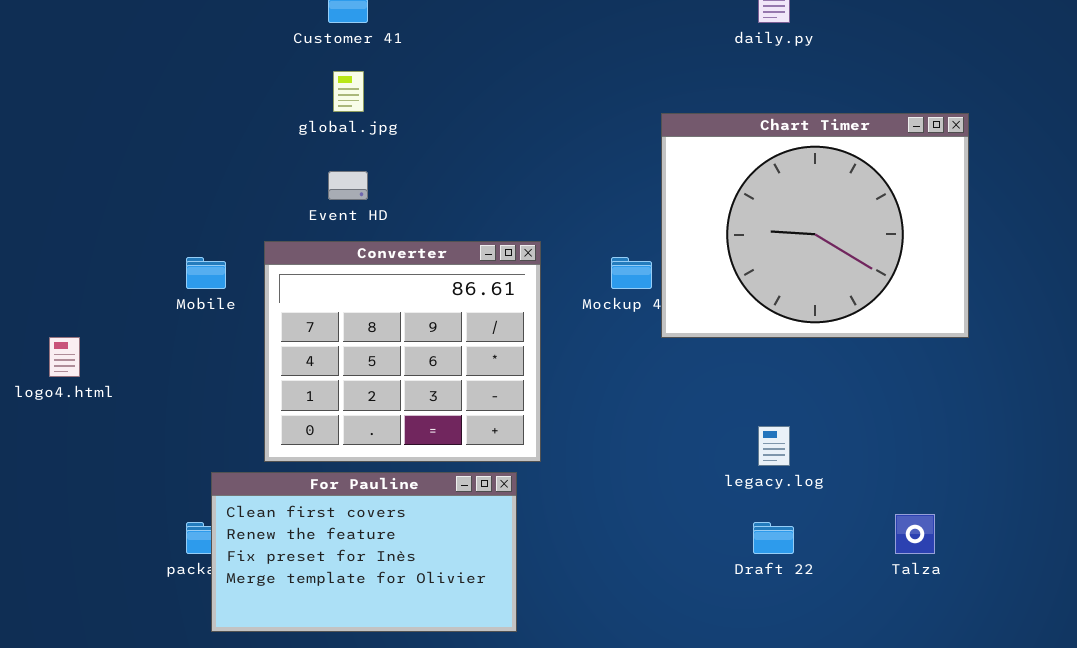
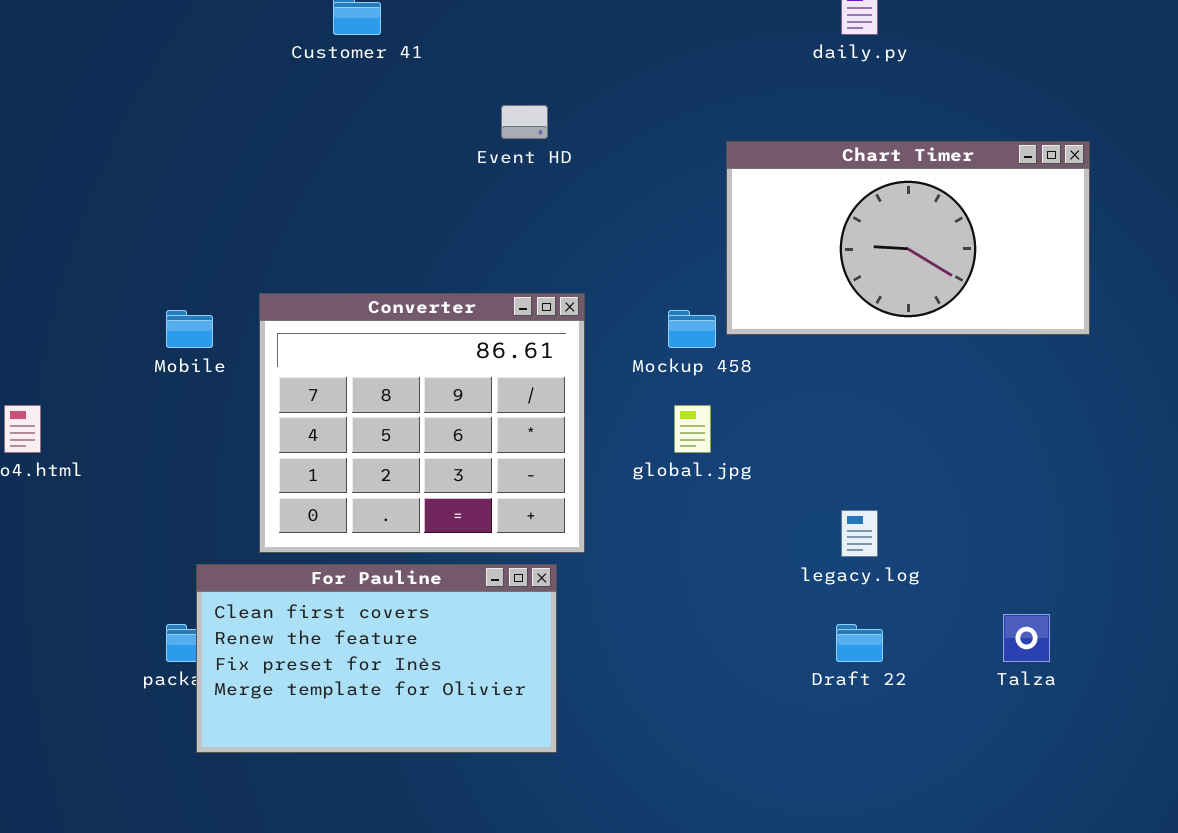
global.jpg: [333,71,364,112] -> [674,405,711,453], moved
Chart Timer: [661,113,969,338] -> [726,141,1090,335], resized
Event HD: [328,171,368,200] -> [501,105,548,139], moved

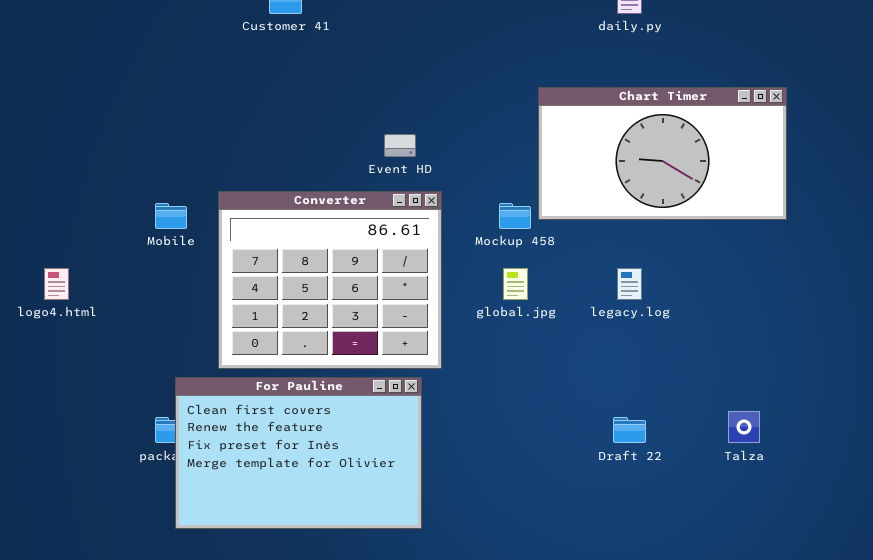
Event HD: [501,105,548,139] -> [384,134,416,157], moved
legacy.log: [841,510,878,557] -> [617,268,642,300], moved
For Pauline: [196,564,557,753] -> [175,377,422,529], resized

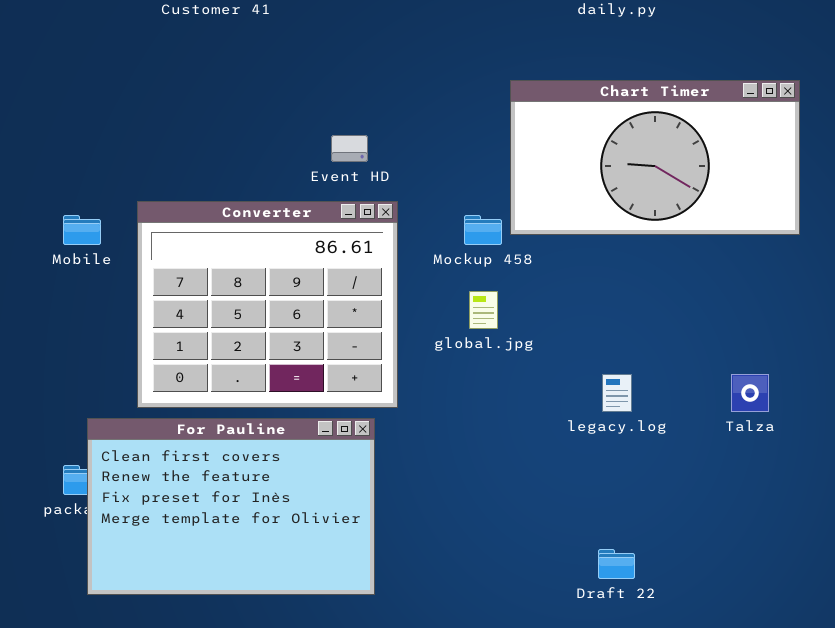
legacy.log: [617,268,642,300] -> [602,374,632,412], moved
Talza: [728,411,760,443] -> [731,374,769,412], moved
Draft 22: [613,417,646,443] -> [598,549,635,579], moved

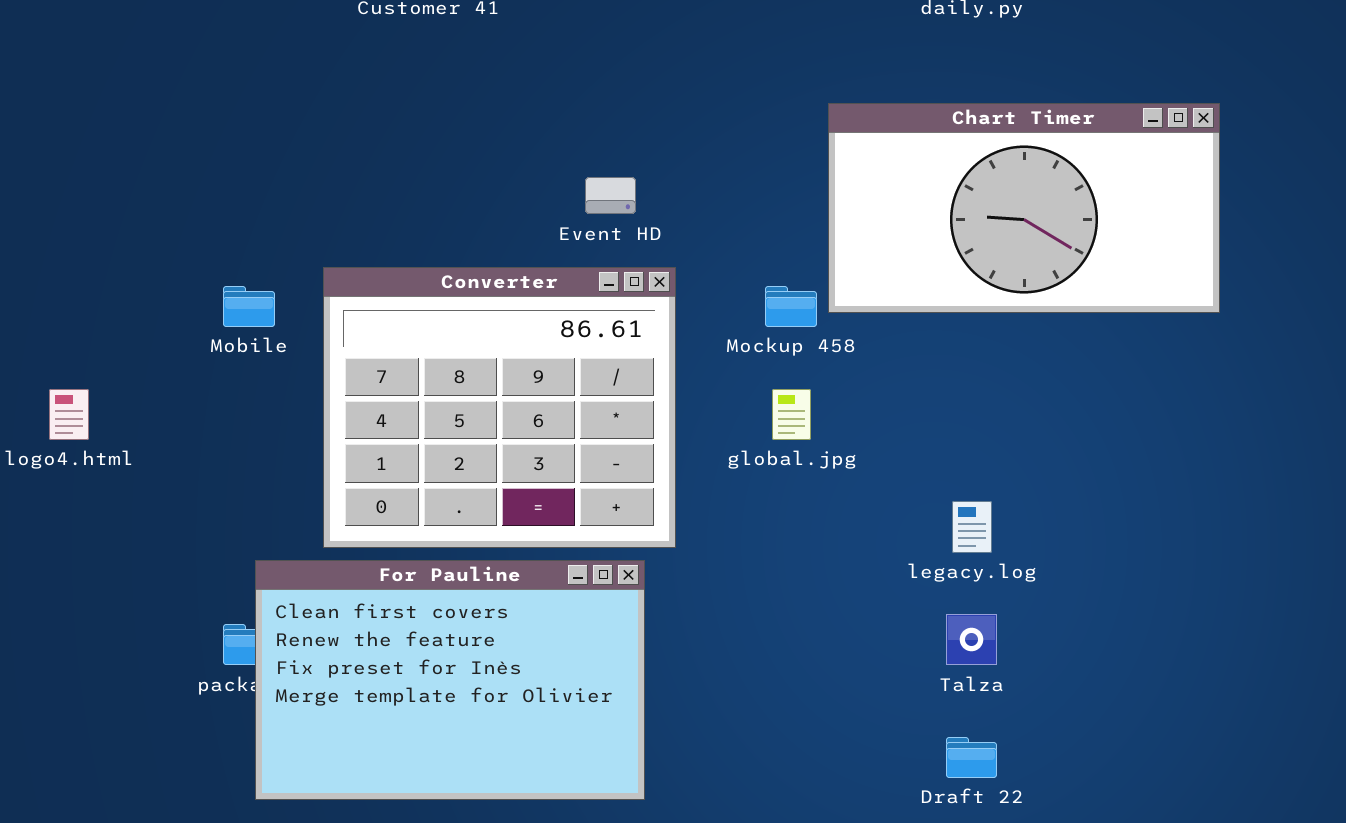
Talza: [731,374,769,412] -> [946,614,997,665], moved

